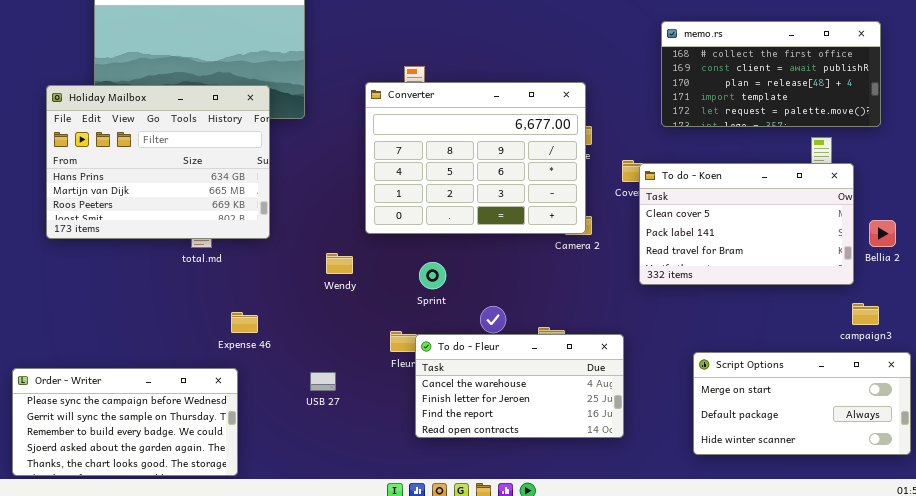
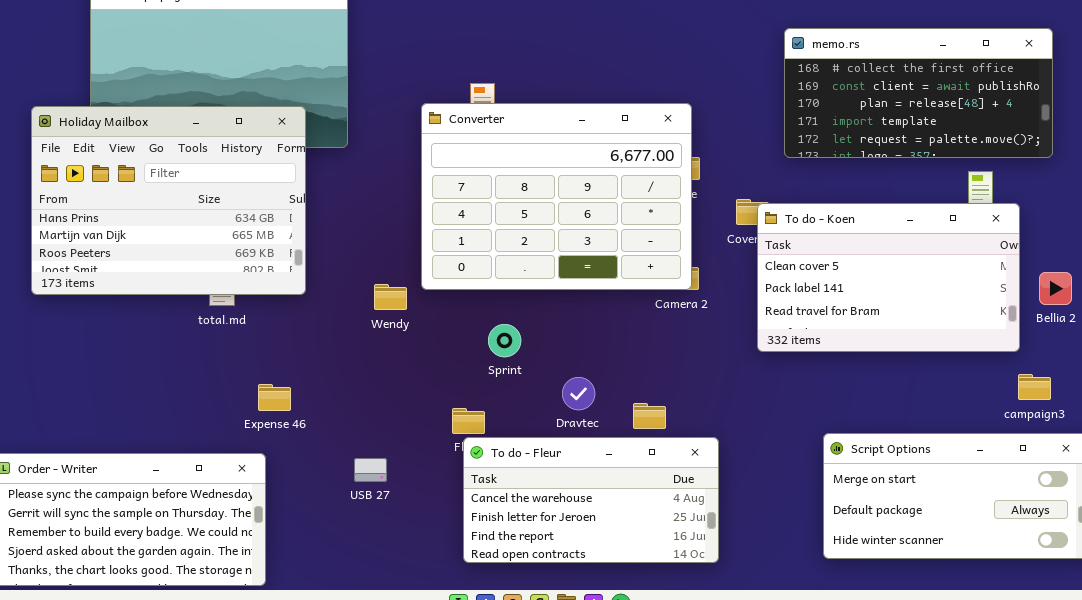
Wendy: [326,253,353,274] -> [374,284,407,310], moved
To do - Fleur: [415,334,624,438] -> [463,437,719,563], moved

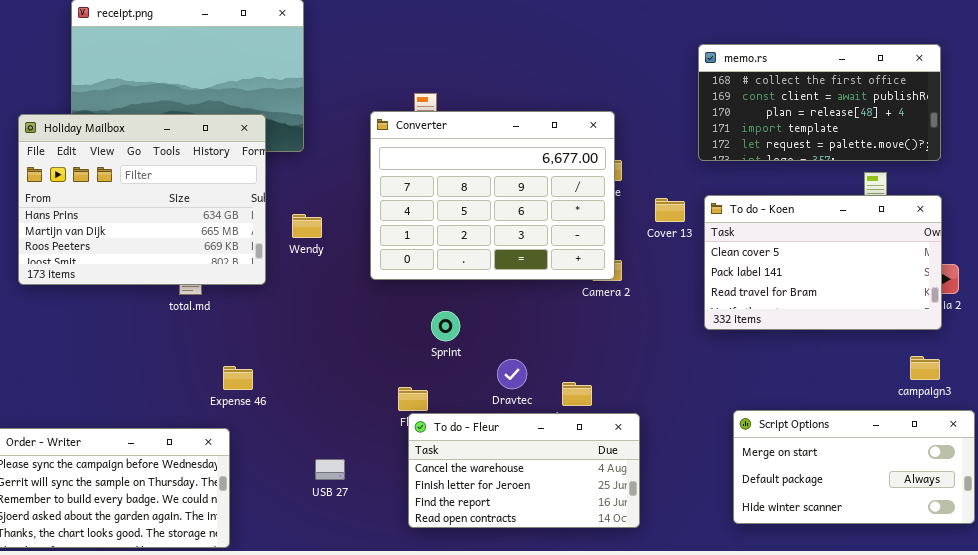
To do - Koen: [757,203,1020,352] -> [704,195,942,330], moved
Wendy: [374,284,407,310] -> [292,214,322,238], moved
USB 27: [354,458,387,482] -> [315,459,345,480], moved

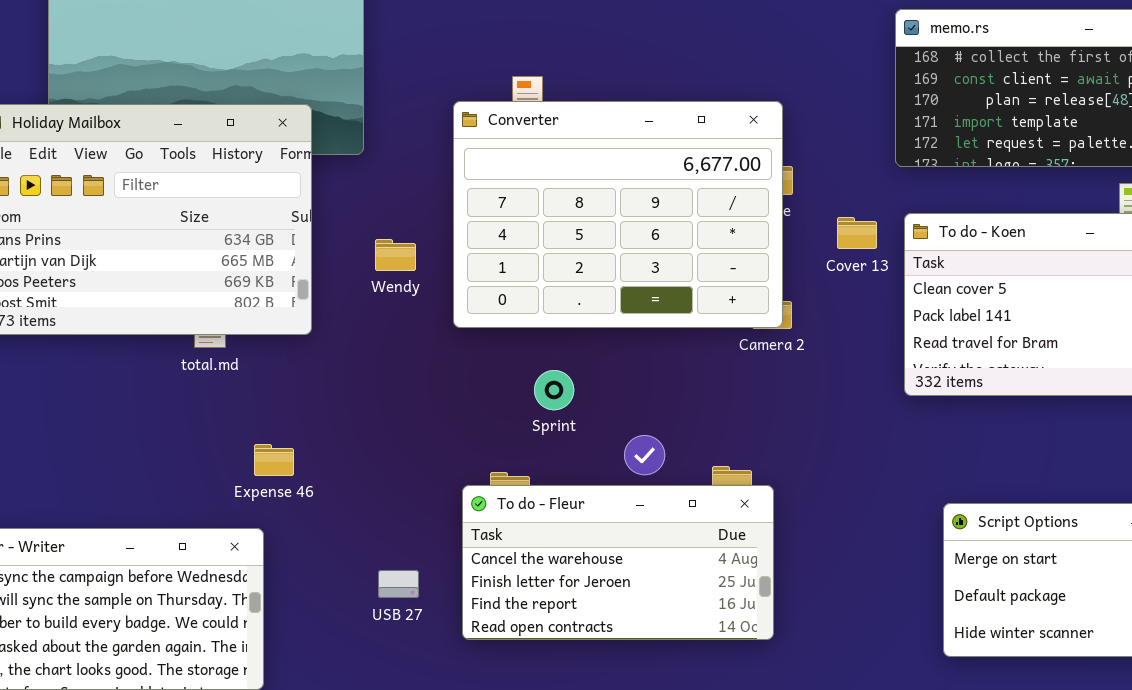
Wendy: [292,214,322,238] -> [375,239,416,271], moved
To do - Fleur: [408,413,640,528] -> [462,485,774,640], moved

